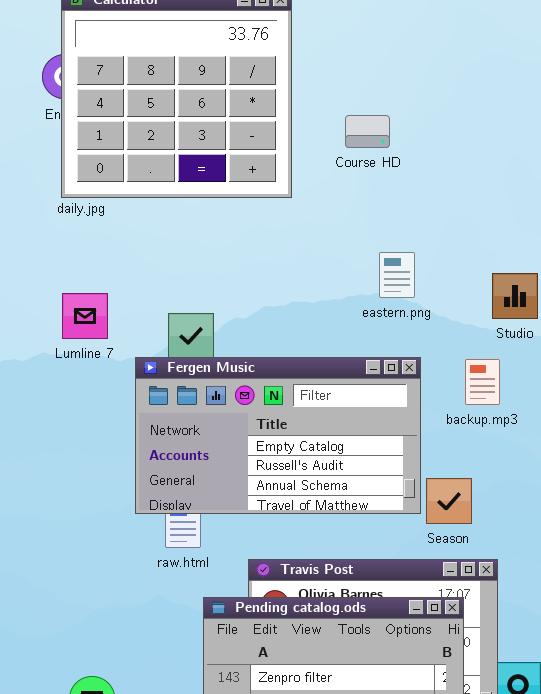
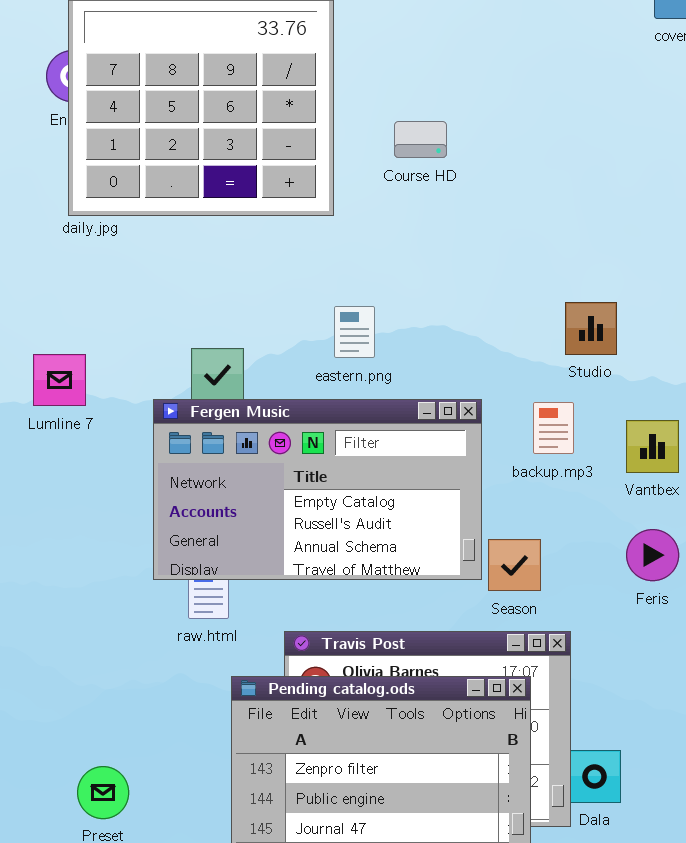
eastern.png: [379,252,415,298] -> [334,306,375,358], moved
Lumline 7: [62,293,108,339] -> [33,354,86,406], moved

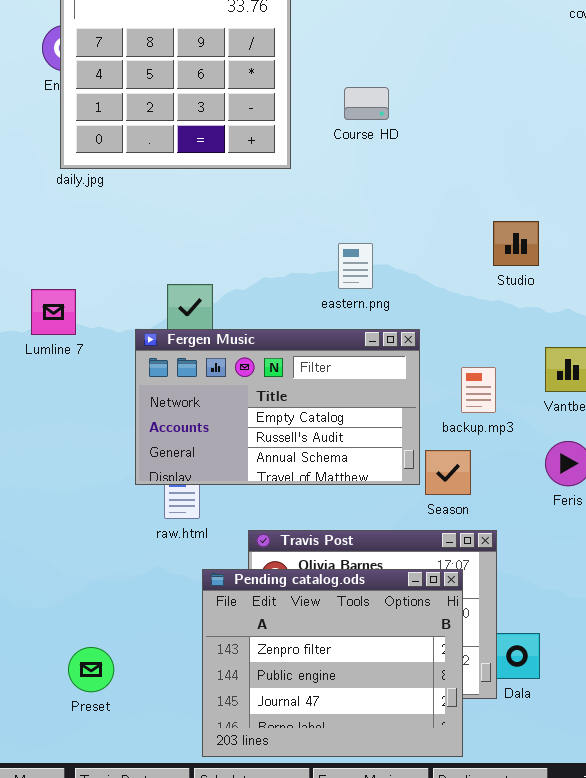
Studio: [565,302,617,355] -> [493,221,539,266], moved
eastern.png: [334,306,375,358] -> [338,243,373,289], moved
backup.mp3: [533,402,574,454] -> [461,367,496,413], moved

